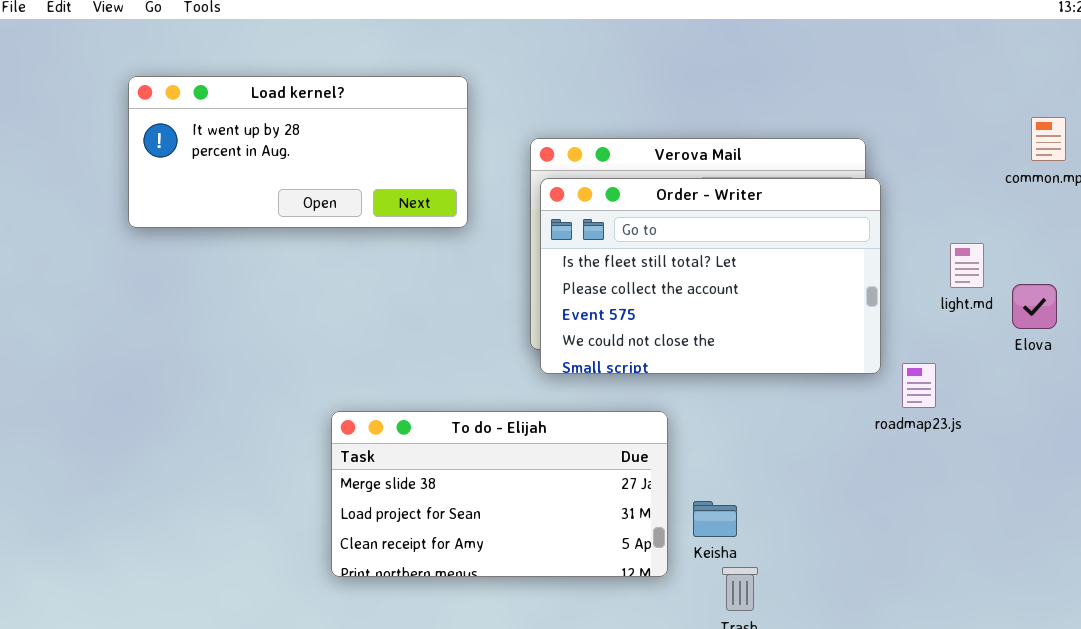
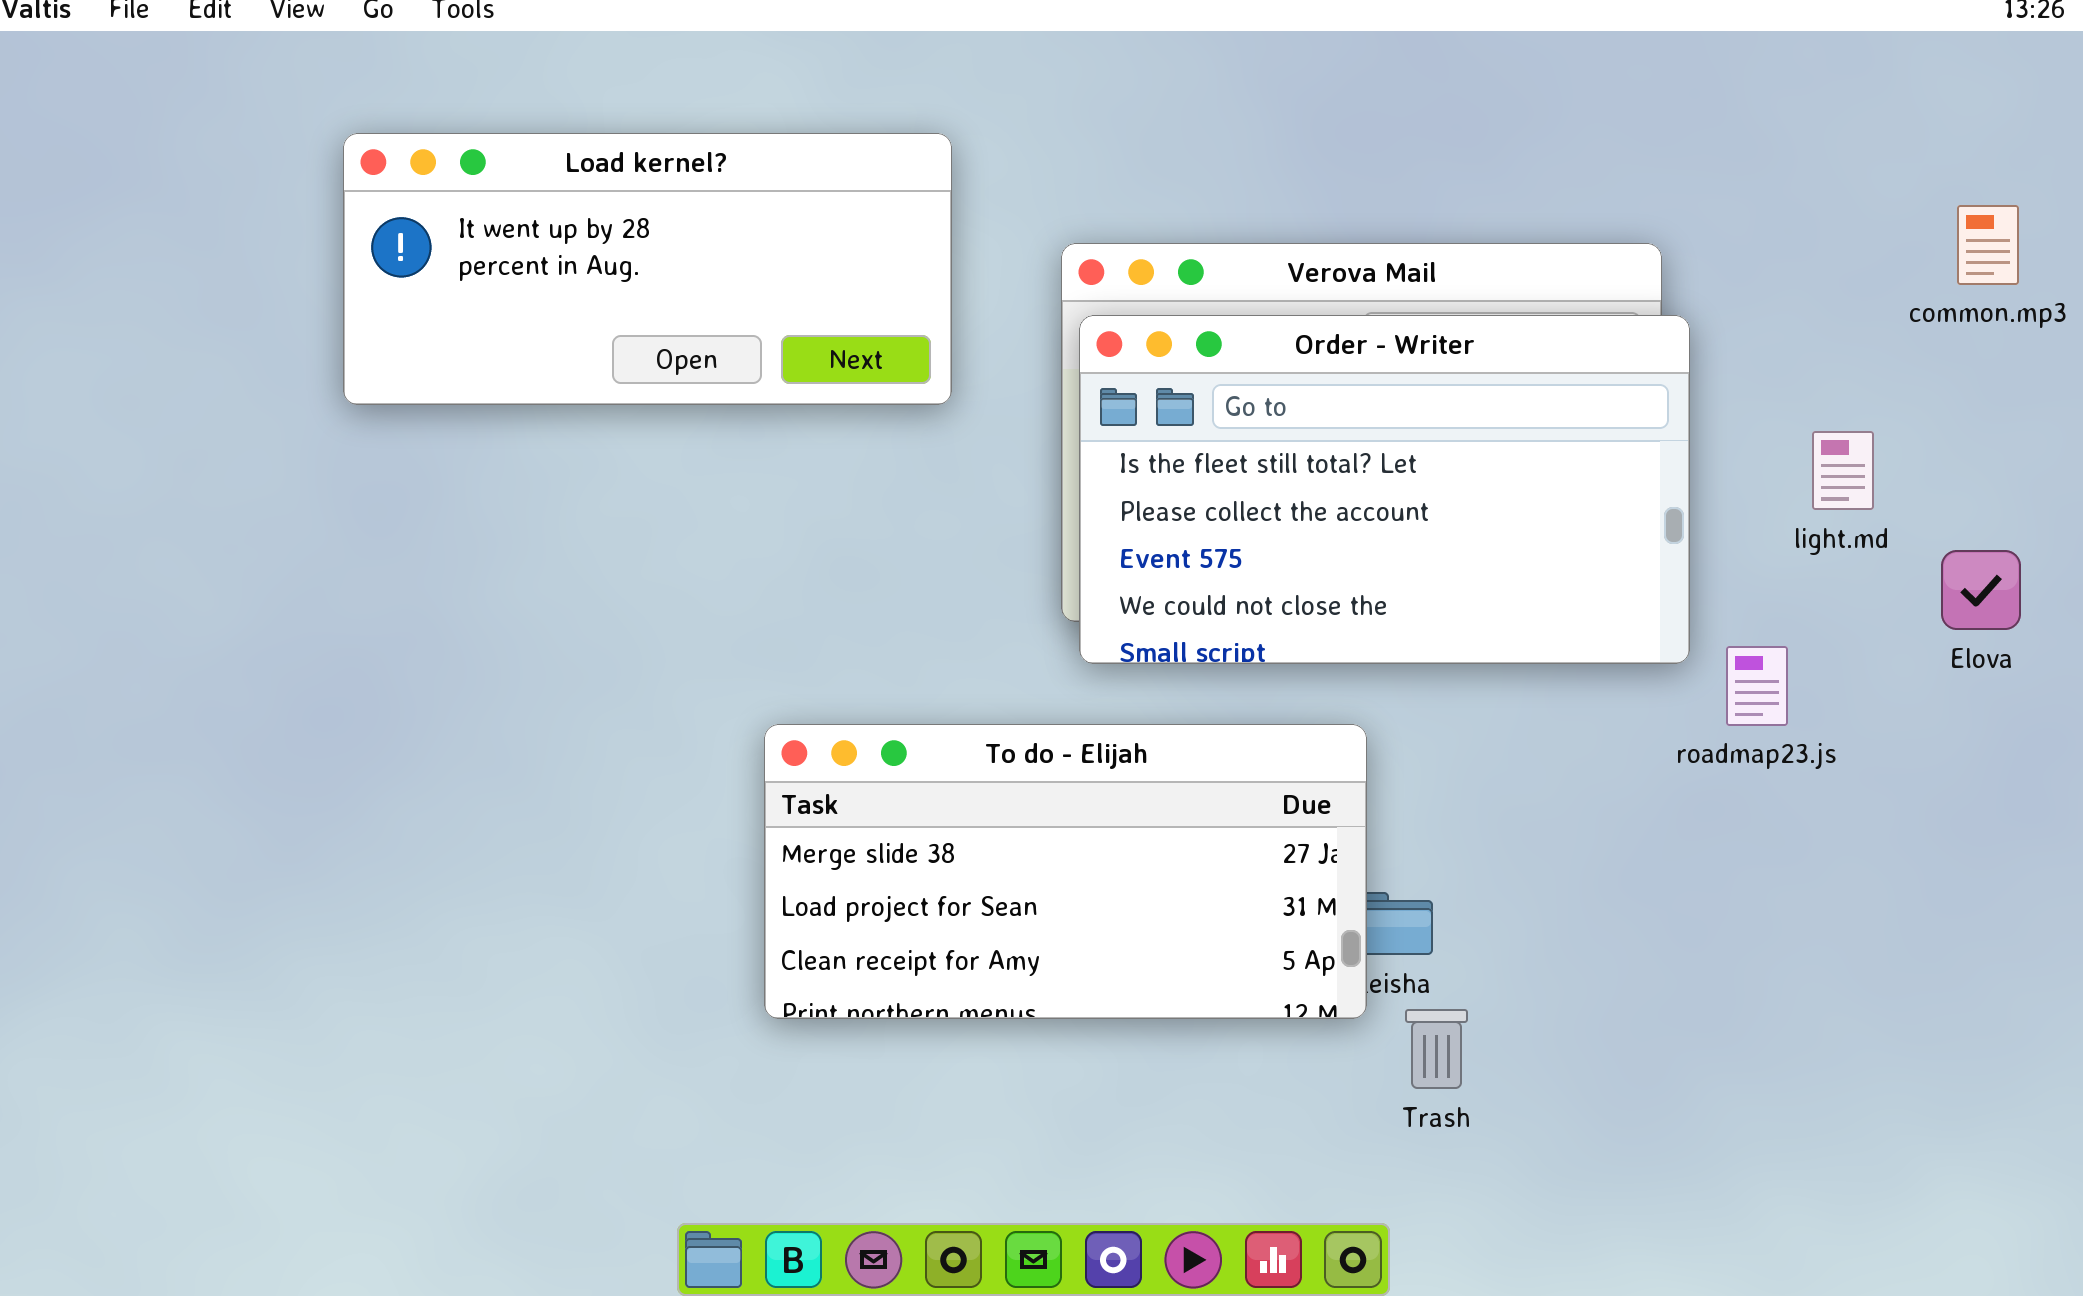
Elova: [1012,284,1057,329] -> [1941,550,2021,630], moved
To do - Elijah: [331,411,668,577] -> [764,724,1367,1019], moved

